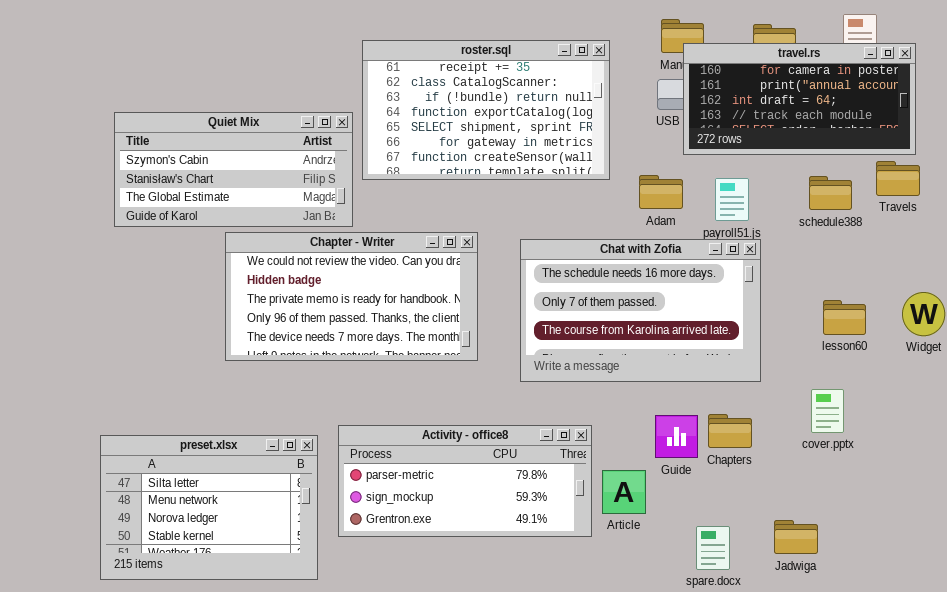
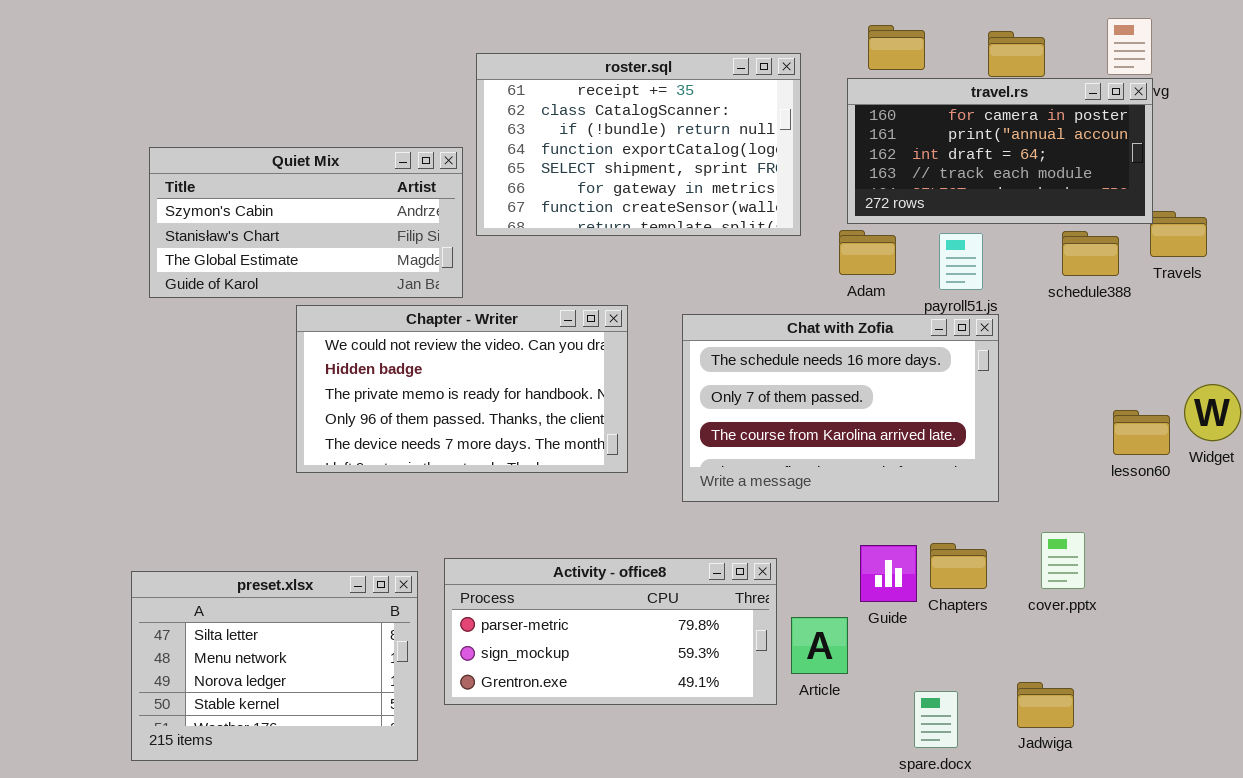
travel.rs: [683,43,916,155] -> [847,78,1153,224], moved
lesson60: [823,300,866,335] -> [1113,410,1170,455], moved
cover.pptx: [811,389,844,433] -> [1041,532,1085,589], moved

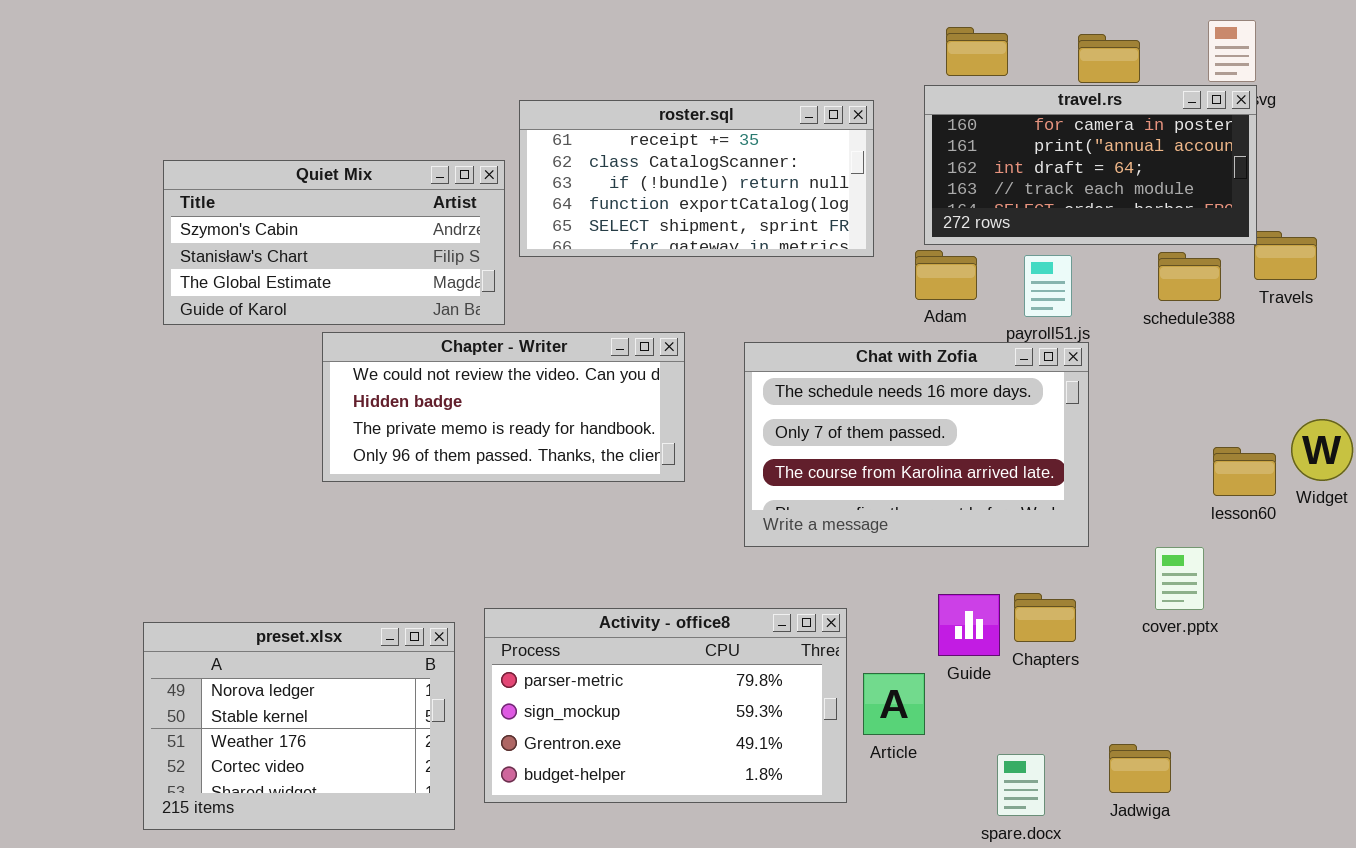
roster.sql: [476,53,801,236] -> [519,100,874,257], resized
Chapter - Writer: [296,305,628,473] -> [322,332,685,482], resized
cover.pptx: [1041,532,1085,589] -> [1155,547,1204,610], moved
Activity - office8: [444,558,777,705] -> [484,608,847,803], resized
preset.xlsx: [131,571,418,761] -> [143,622,455,830], scrolled down 2 rows

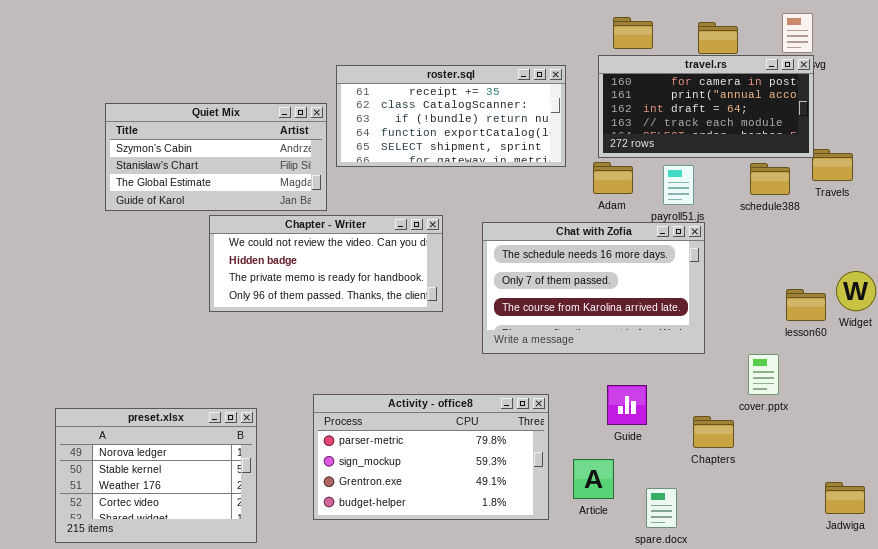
Chapters: [1014,593,1076,642] -> [693,416,734,448], moved
preset.xlsx: [143,622,455,830] -> [55,408,257,543], moved
Article: [863,673,925,735] -> [573,459,614,499], moved
Jadwiga: [1109,744,1171,793] -> [825,482,865,514], moved

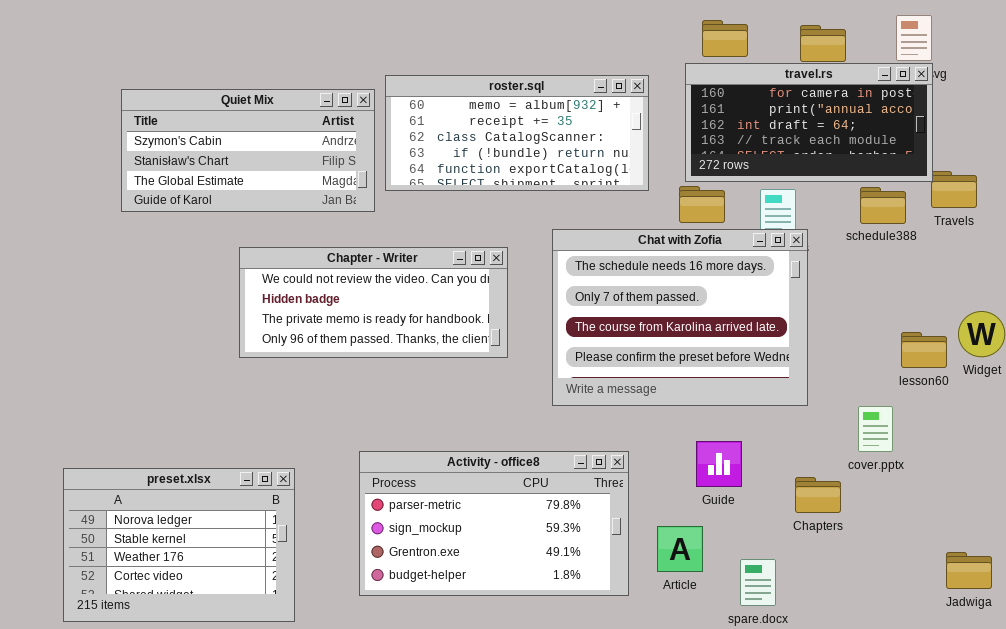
roster.sql: [336,65,566,167] -> [385,75,649,191], scrolled up 1 row
Quiet Mix: [105,103,327,211] -> [121,89,375,212], moved
Chat with Zofia: [482,222,705,354] -> [552,229,808,406], resized

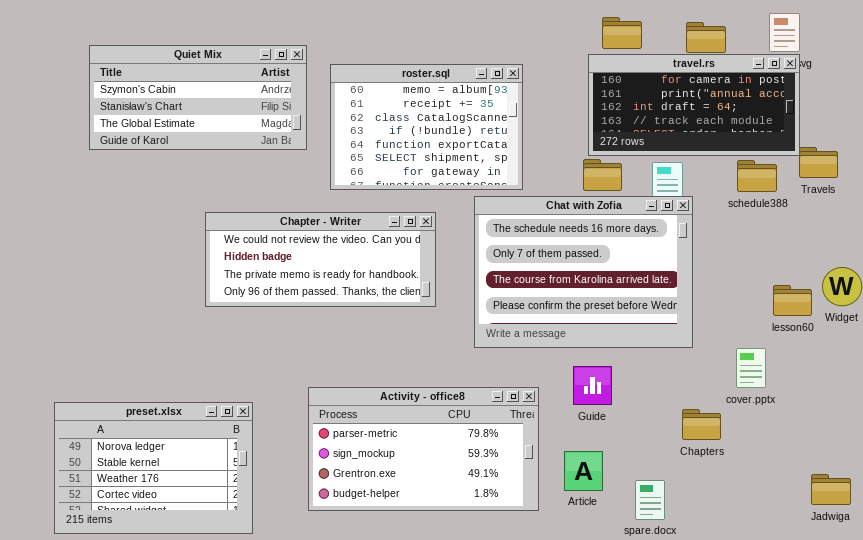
roster.sql: [385,75,649,191] -> [330,64,523,190], resized
Quiet Mix: [121,89,375,212] -> [89,45,307,150], moved
Guide: [696,441,742,487] -> [573,366,612,405], moved

